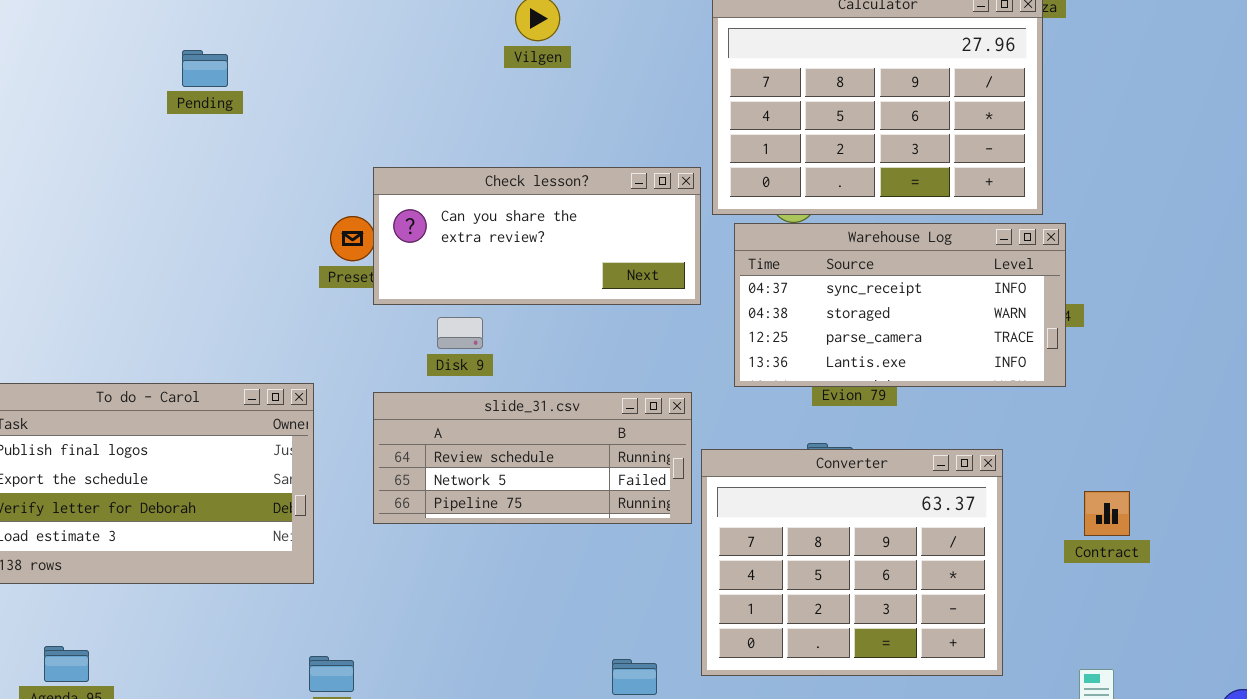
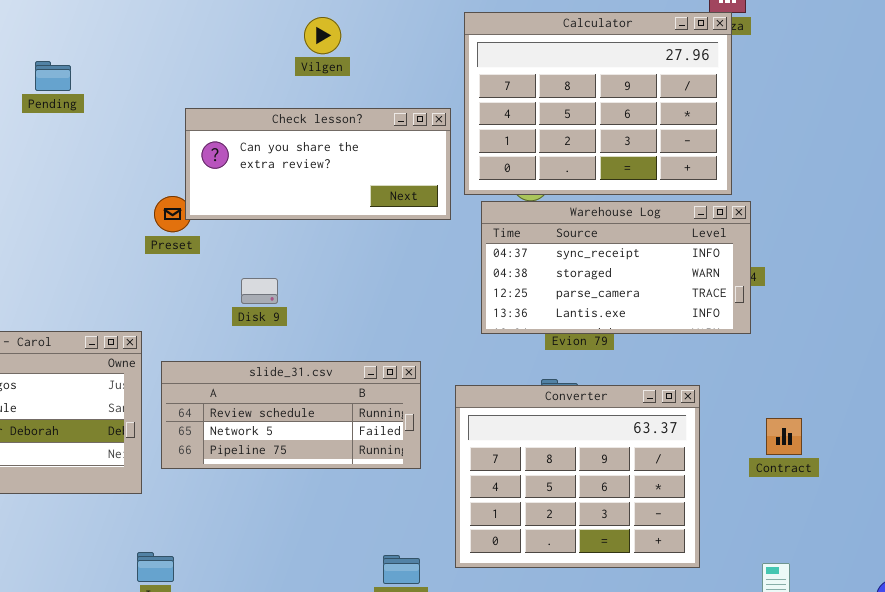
Check lesson?: [373,167,701,305] -> [185,108,451,220], moved
slide_31.csv: [373,392,692,524] -> [161,361,421,469], moved

